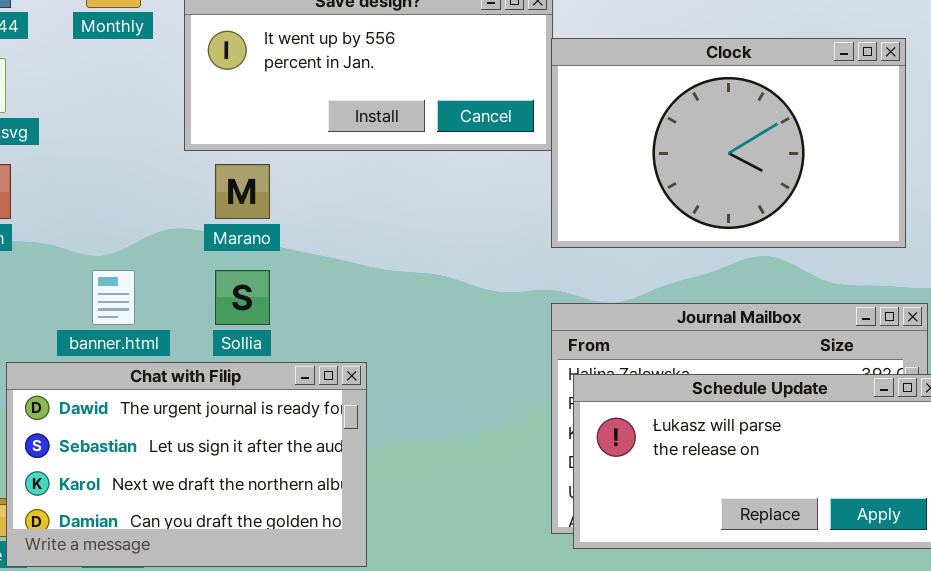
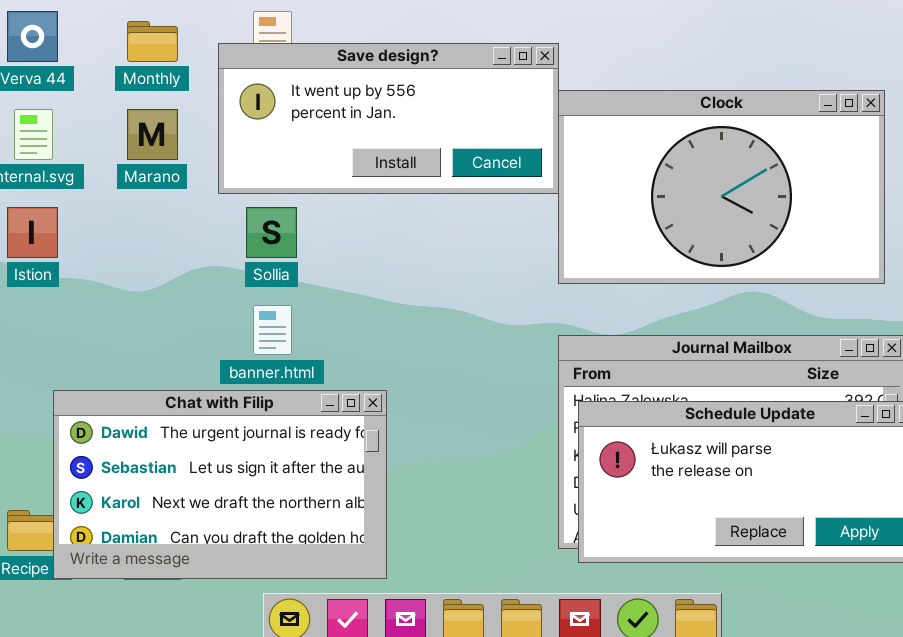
Marano: [215,164,270,219] -> [127,109,178,160], moved
banner.html: [92,270,135,325] -> [253,305,292,355], moved
Sollia: [215,270,270,325] -> [246,207,297,258], moved

